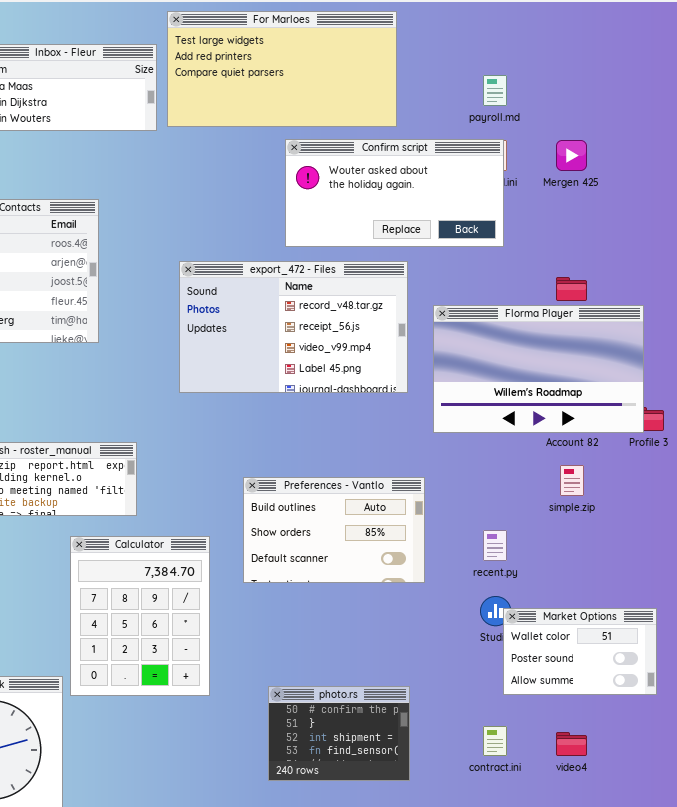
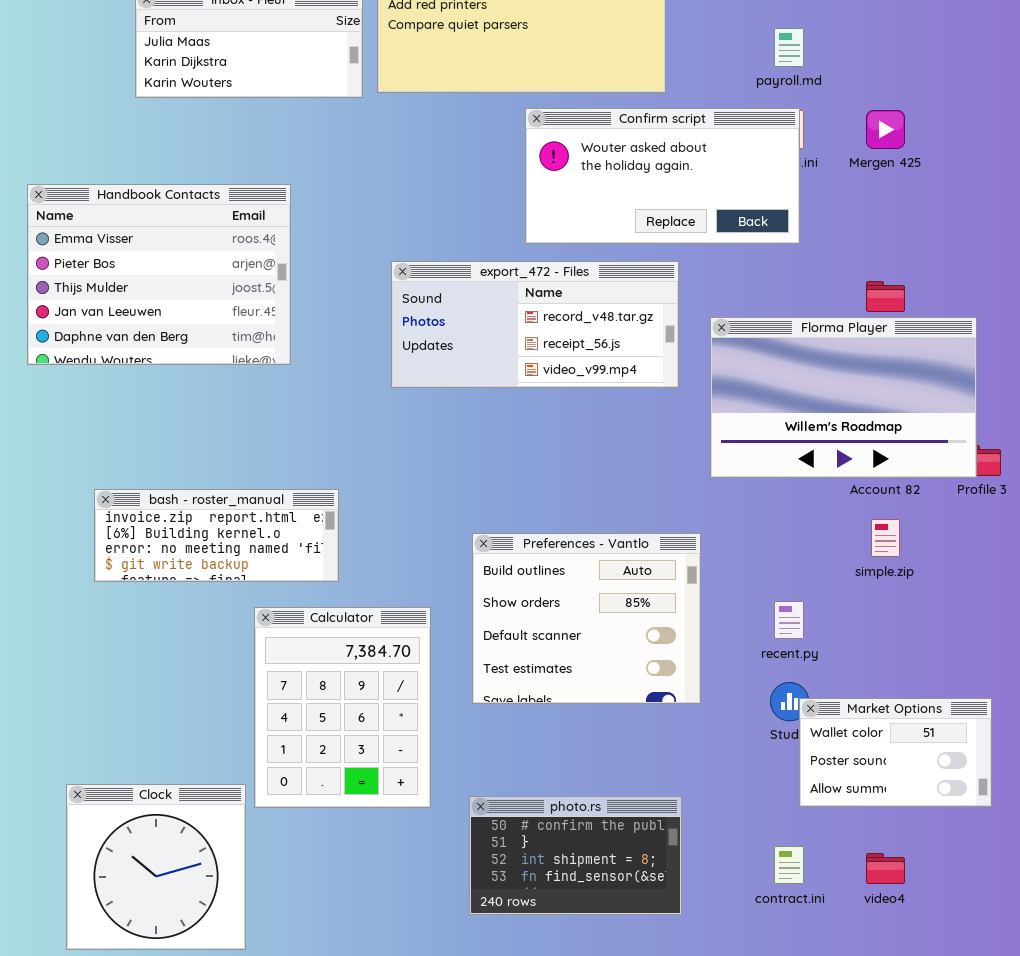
export_472 - Files: [179,261,408,393] -> [391,261,679,388], resized
Preferences - Vantlo: [243,477,425,583] -> [472,533,701,704], resized
photo.rs: [268,686,410,781] -> [469,796,682,915], resized

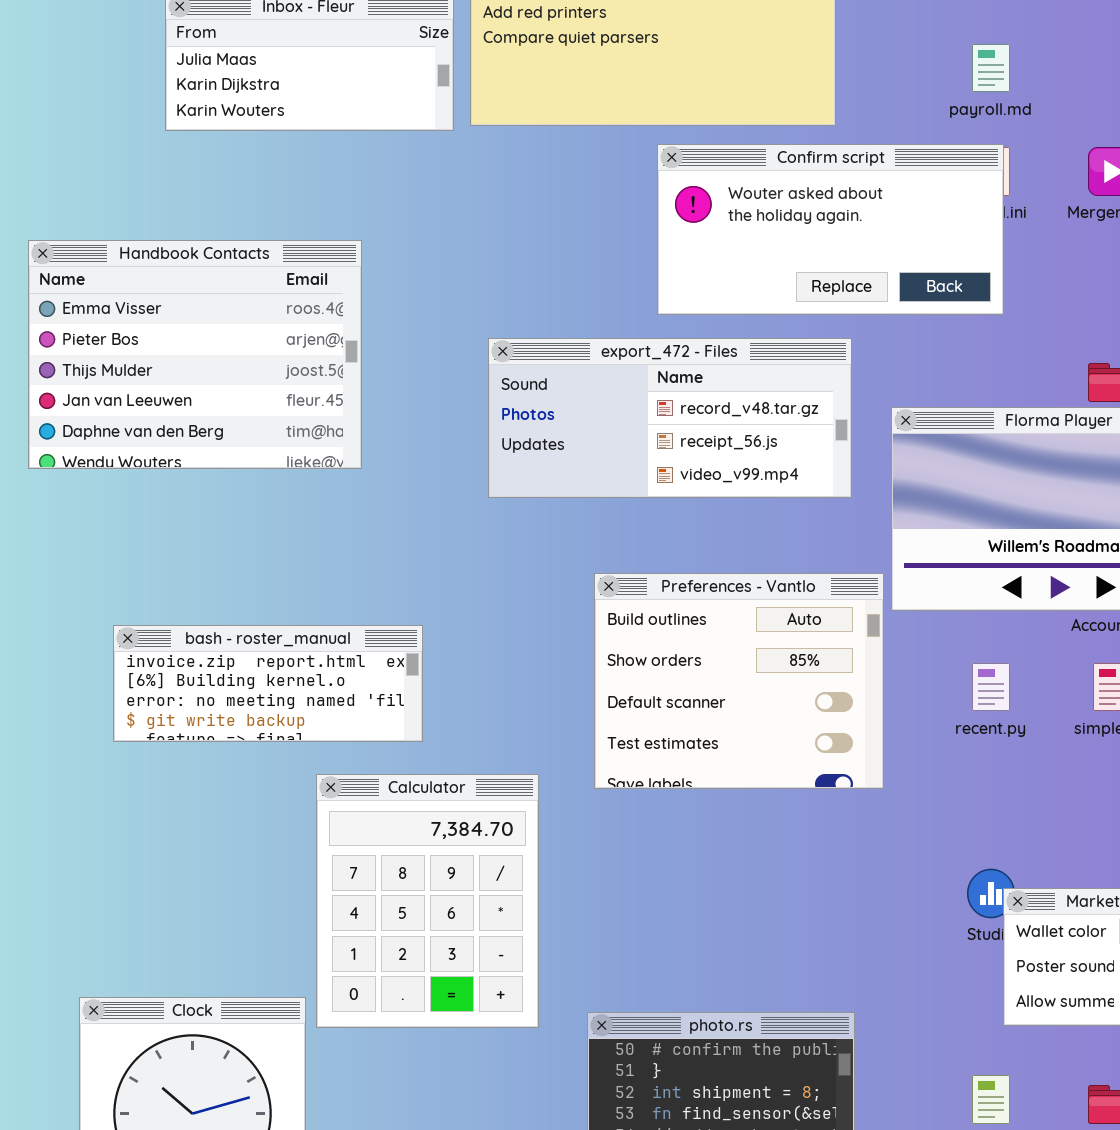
Preferences - Vantlo: [472,533,701,704] -> [594,573,884,789], moved
recent.py: [774,601,804,639] -> [972,663,1010,711], moved

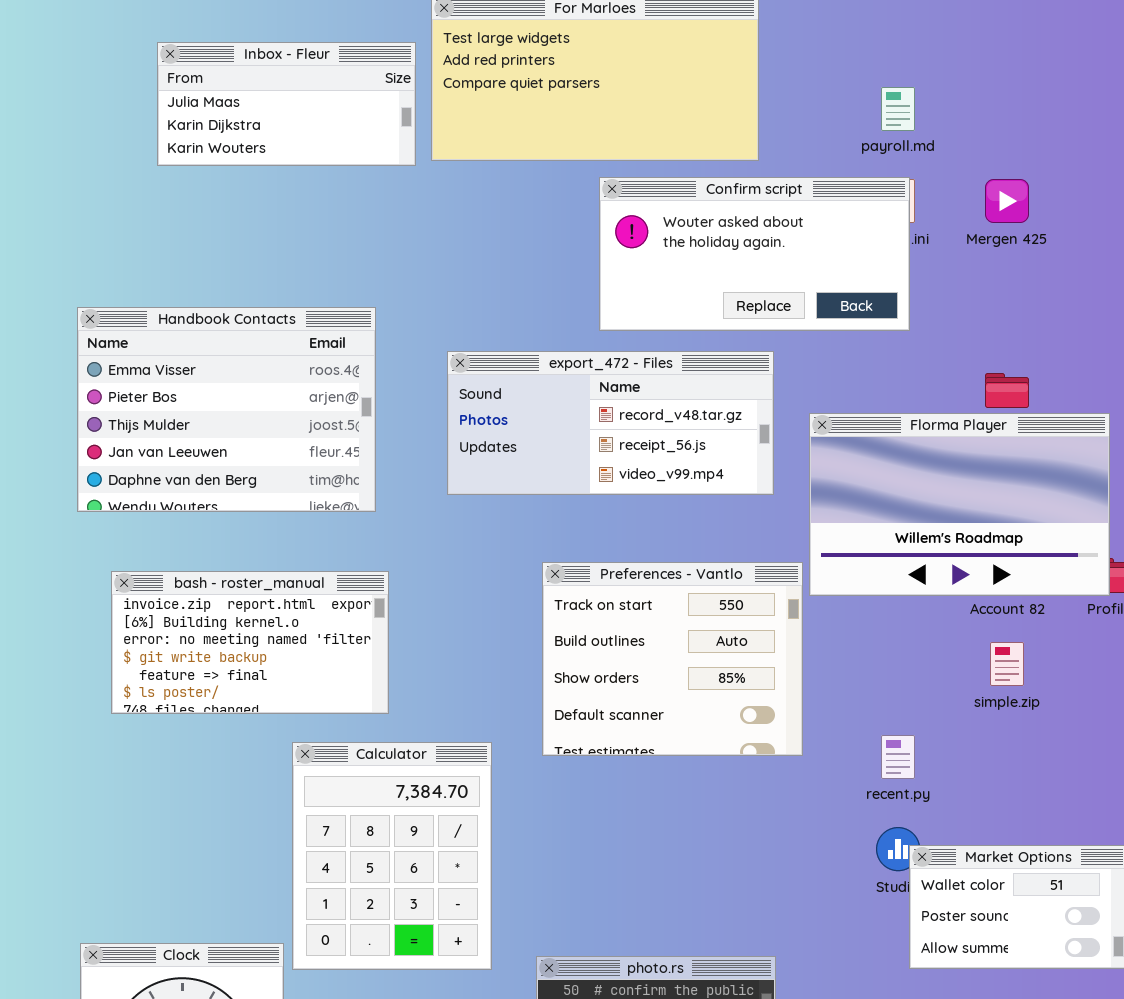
Handbook Contacts: [28,240,362,469] -> [77,307,376,512], moved
Preferences - Vantlo: [594,573,884,789] -> [542,562,803,756], scrolled up 1 row
bash - roster_manual: [113,625,423,742] -> [111,571,389,714], resized
recent.py: [972,663,1010,711] -> [881,735,915,779], moved

